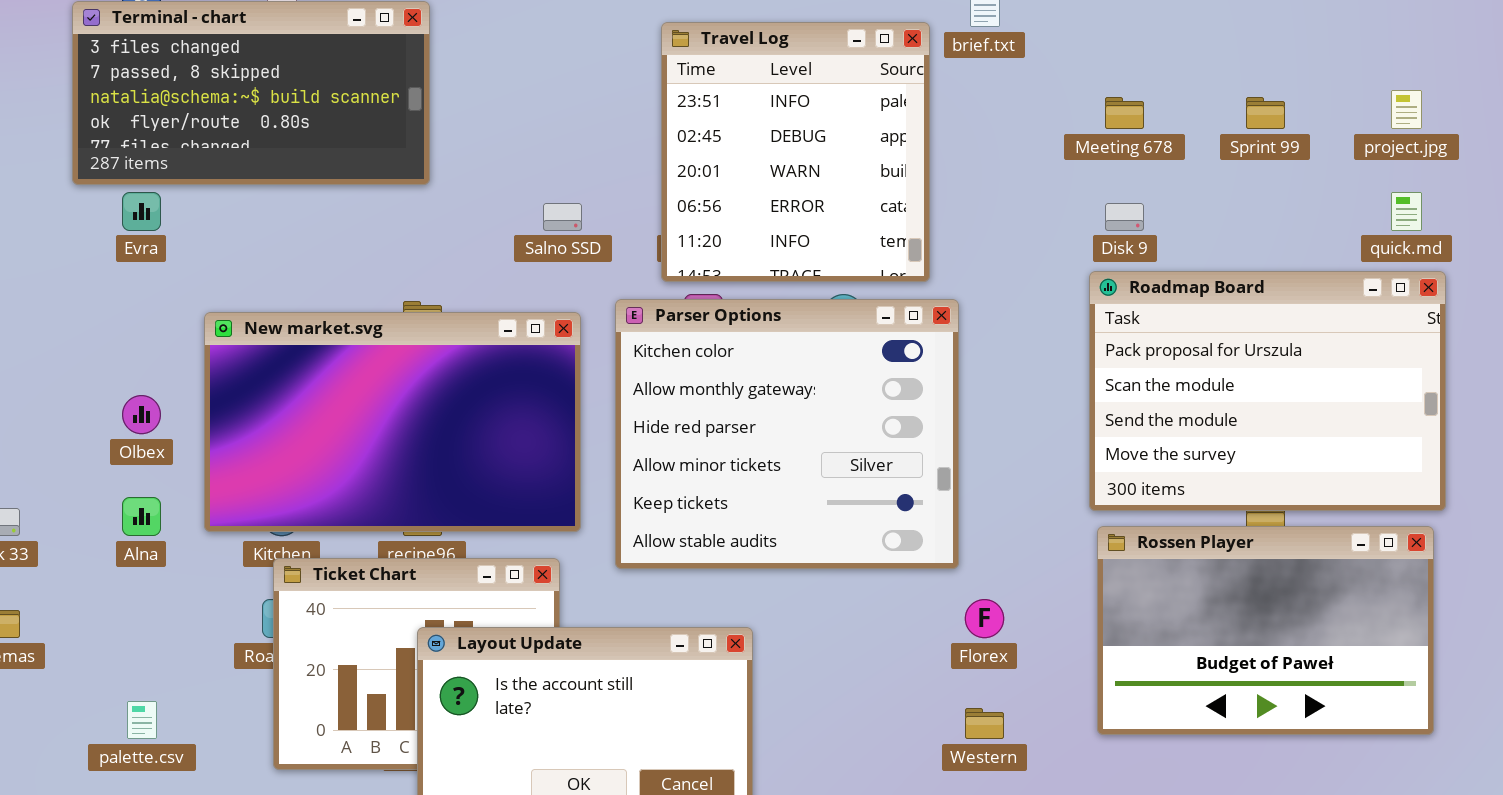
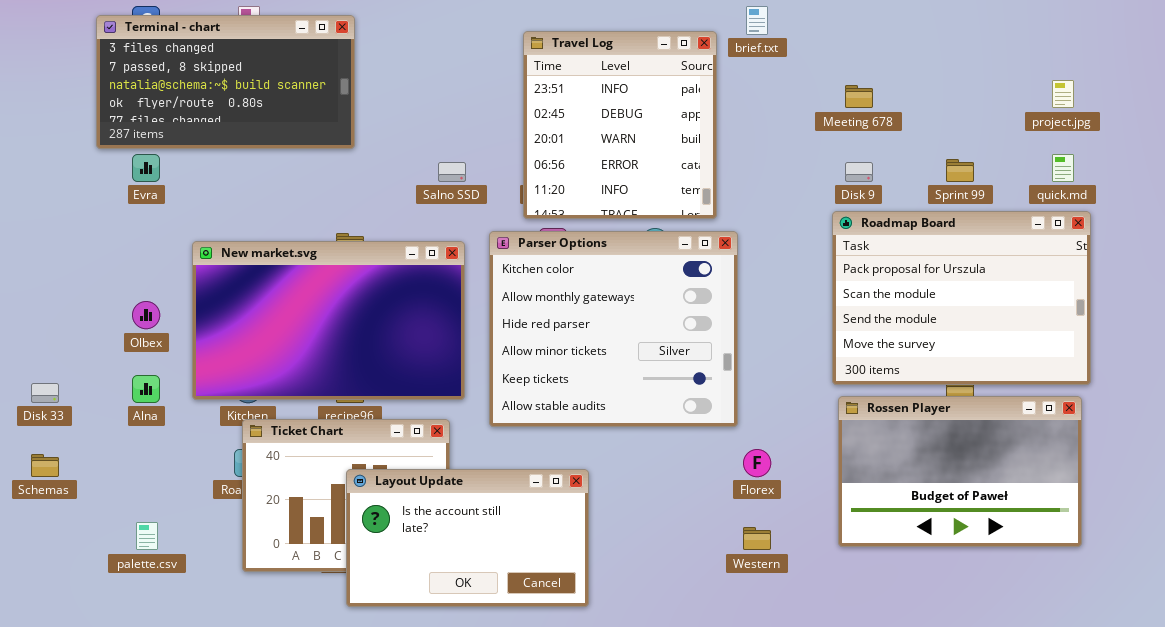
Sprint 99: [1246,97,1285,129] -> [946,159,974,182], moved

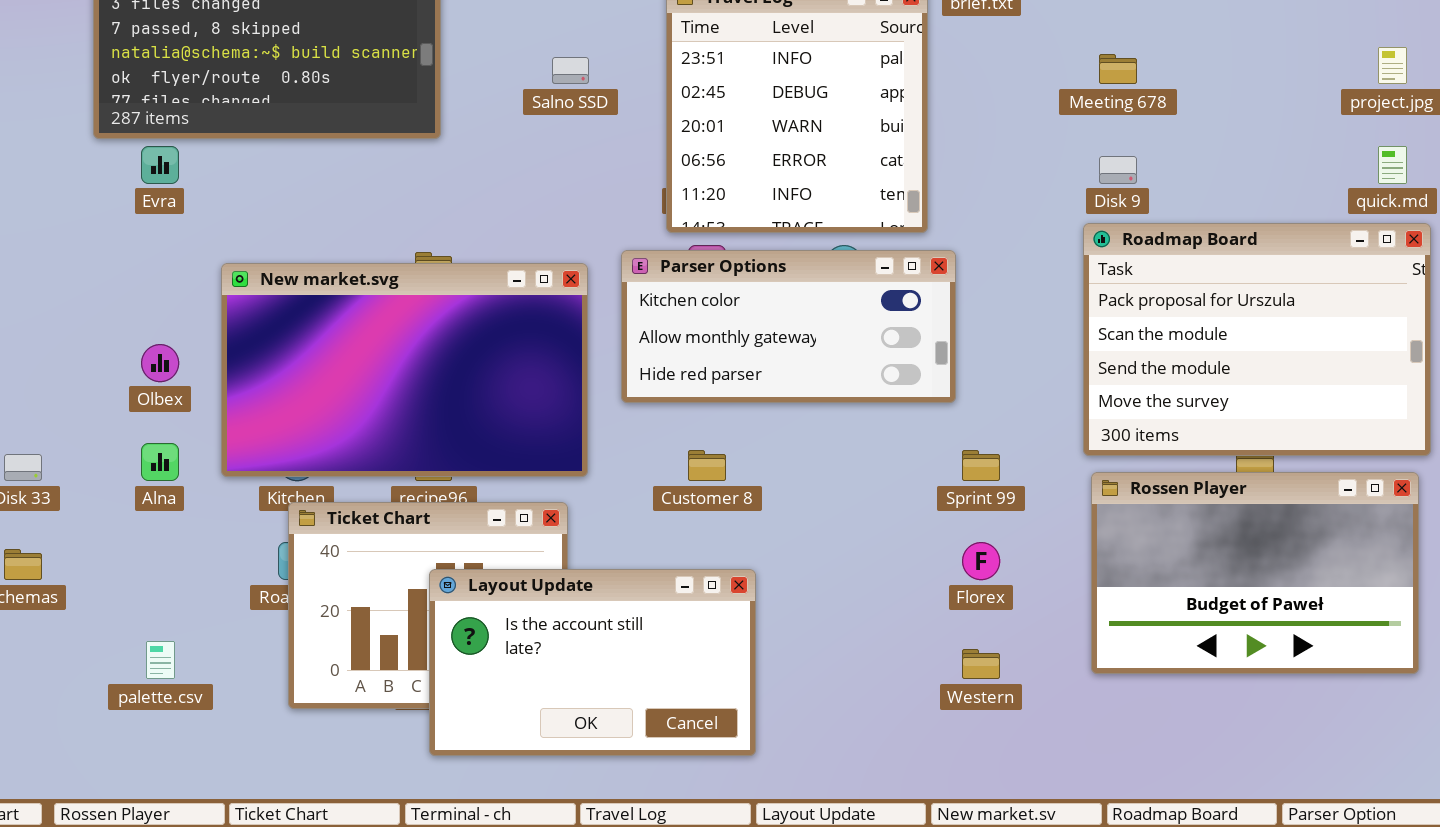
Sprint 99: [946,159,974,182] -> [962,450,1000,481], moved
Salno SSD: [438,162,466,182] -> [552,57,589,84], moved
Parser Options: [489,231,738,427] -> [621,250,956,403], resized

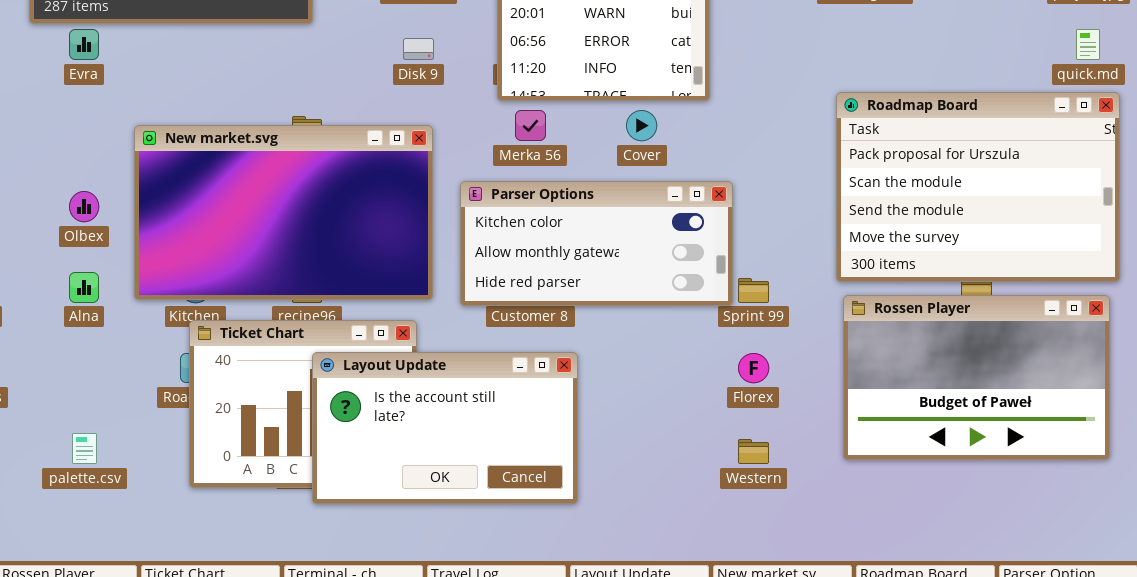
Disk 9: [1099,156,1137,184] -> [403,38,434,60], moved
Parser Options: [621,250,956,403] -> [460,181,733,306], moved
Layout Update: [429,569,756,756] -> [312,352,578,504], moved

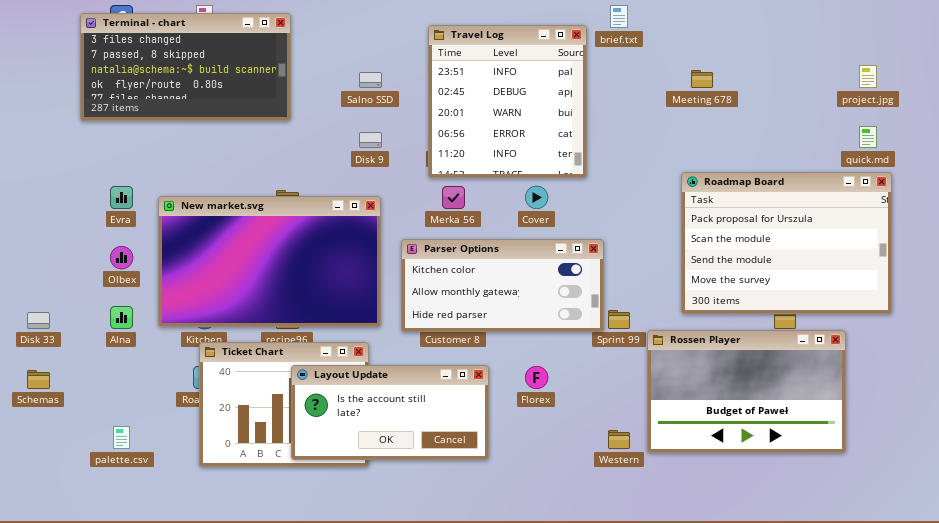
Evra: [69,29,99,60] -> [110,186,133,209], moved
Rossen Player: [843,295,1110,460] -> [647,330,846,453], moved
Layout Update: [312,352,578,504] -> [291,365,489,460], resized
Florex: [738,353,769,383] -> [525,366,548,389], moved

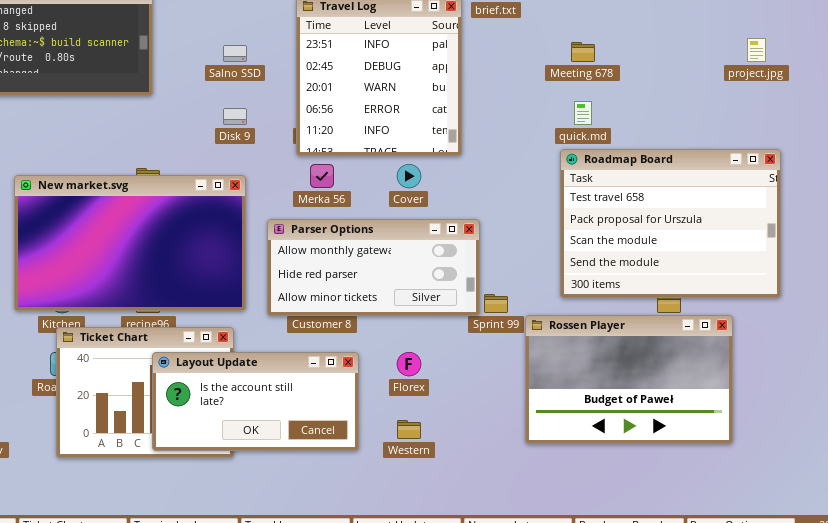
quick.md: [859,126,877,148] -> [574,101,592,125], moved
Roadmap Board: [681,172,892,314] -> [560,149,781,298], scrolled up 1 row
Parser Options: [401,239,604,332] -> [267,219,480,316], scrolled down 1 row
Western: [608,430,630,449] -> [397,420,421,439], moved

